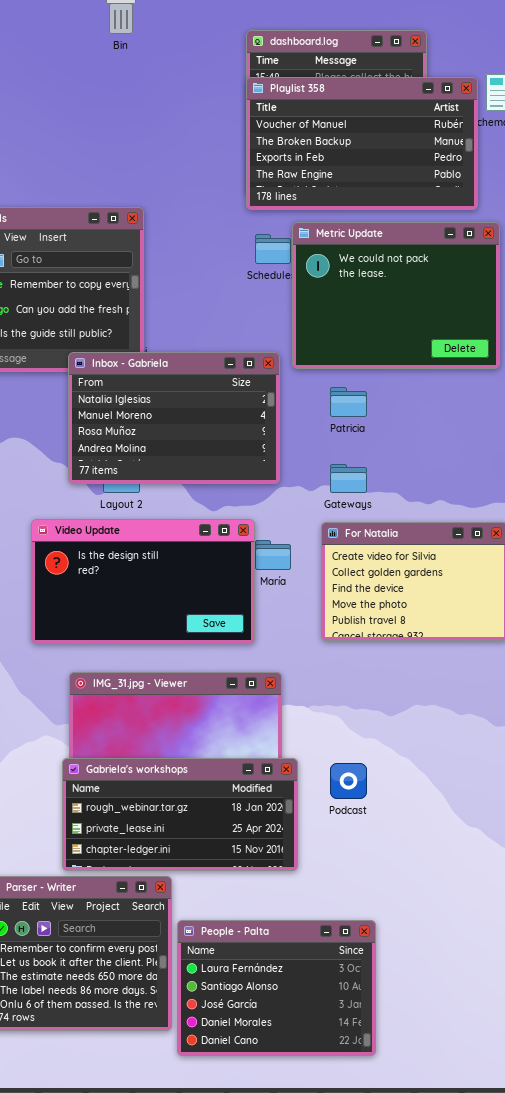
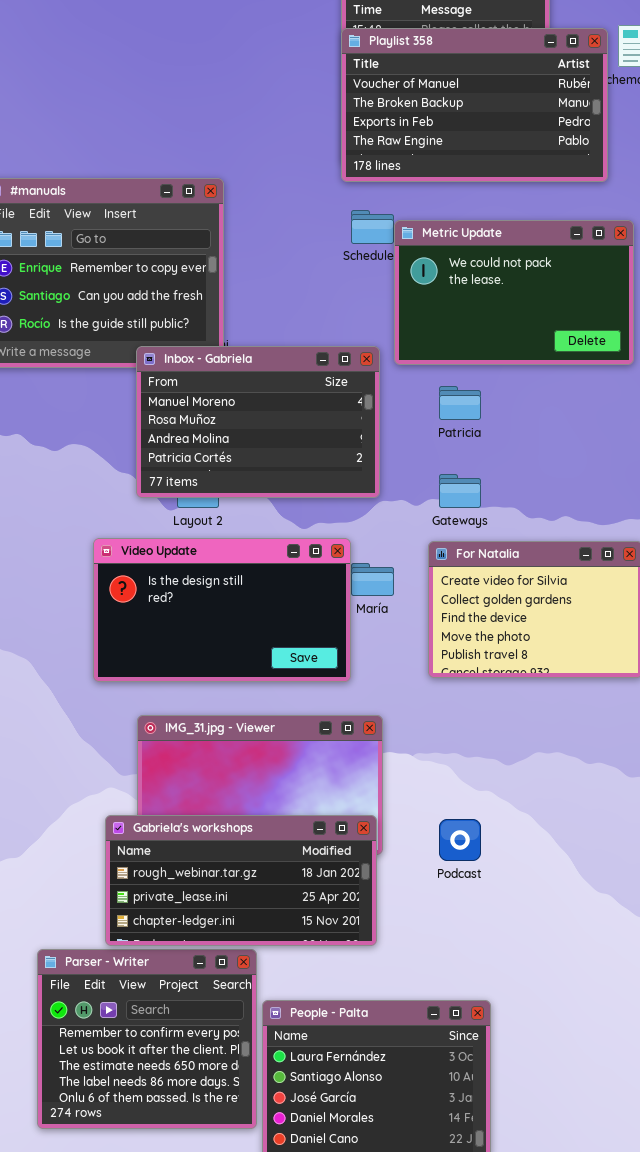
Metric Update: [292,222,500,369] -> [394,220,634,365], resized
Inbox - Gabriela: [68,352,280,484] -> [136,346,380,498], scrolled down 1 row
Gabriela's workshops: [62,758,298,871] -> [105,815,377,946], moved

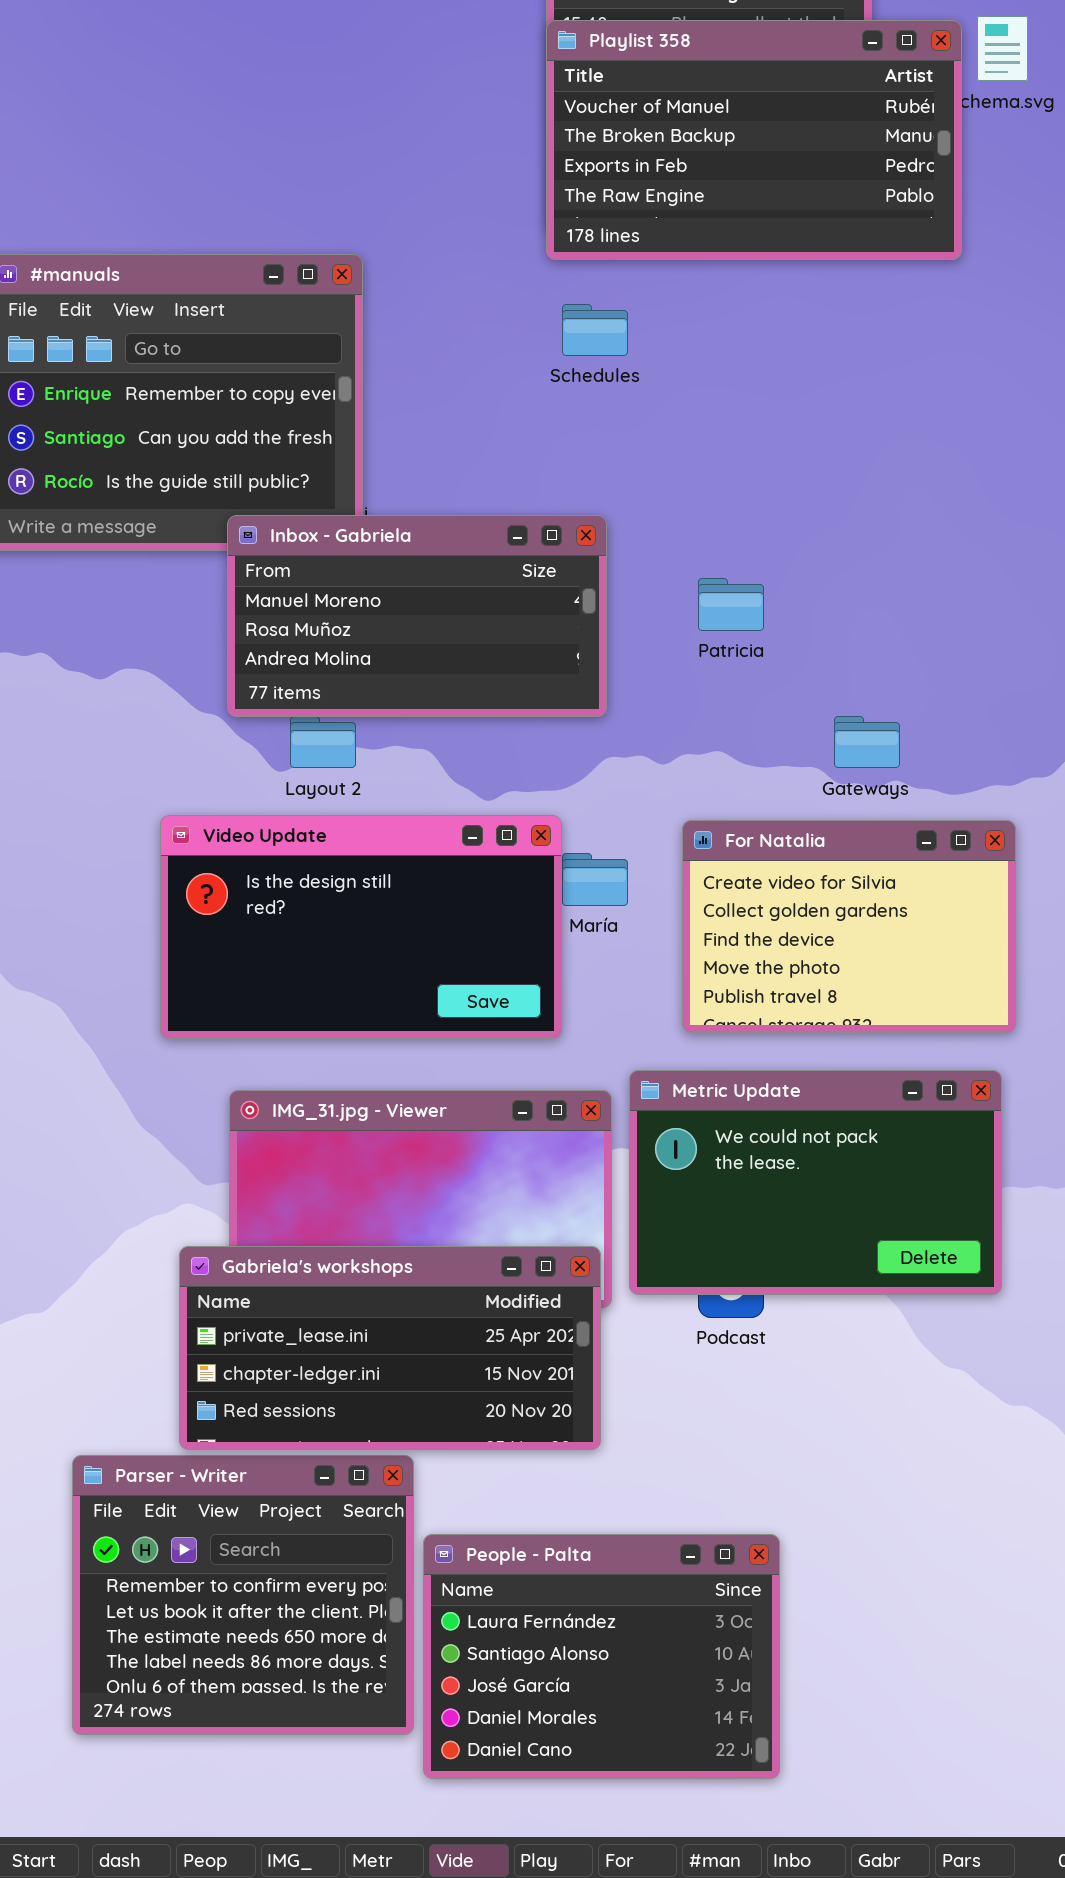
Metric Update: [394,220,634,365] -> [629,1070,1002,1295], moved
Inbox - Gabriela: [136,346,380,498] -> [227,515,607,717], resized
Gateways: [439,474,481,508] -> [834,716,900,768], moved
Gabriela's workshops: [105,815,377,946] -> [179,1246,601,1450], scrolled down 1 row

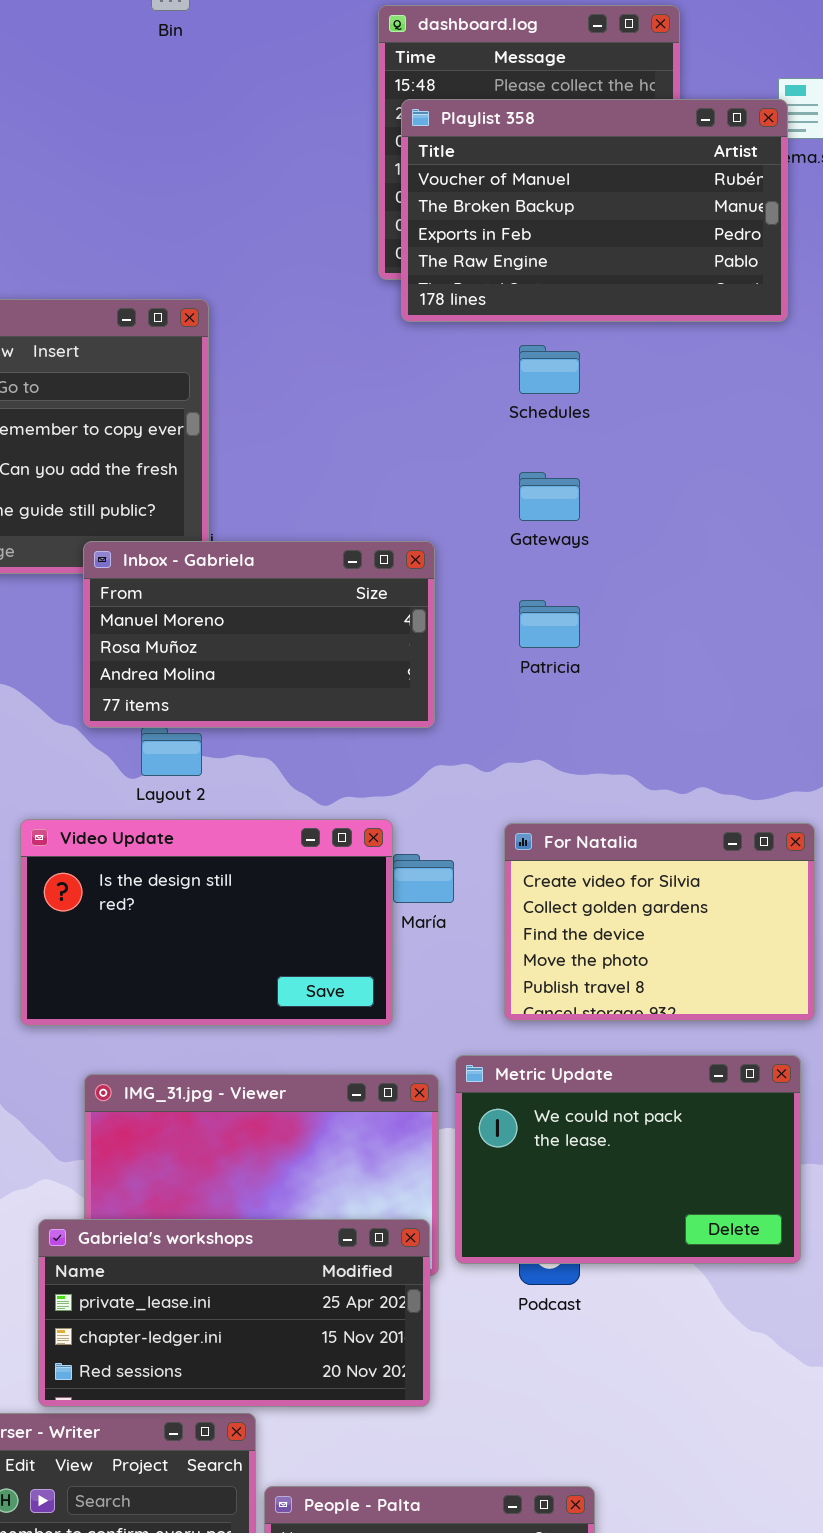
Playlist 358: [546,20,962,260] -> [401,99,788,322], moved
Schedules: [562,304,628,356] -> [519,345,580,394], moved
Gateways: [834,716,900,768] -> [519,472,580,521], moved

